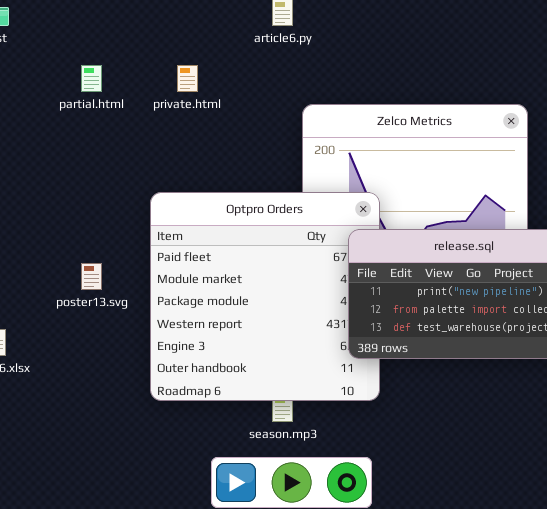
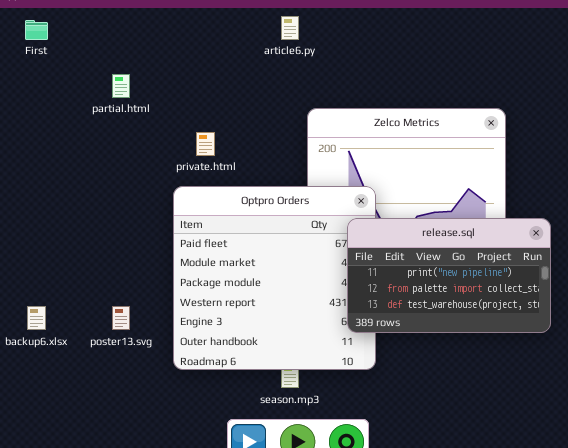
private.html: [177,65,198,92] -> [196,132,215,156], moved
poster13.svg: [81,263,102,290] -> [112,306,130,330], moved

